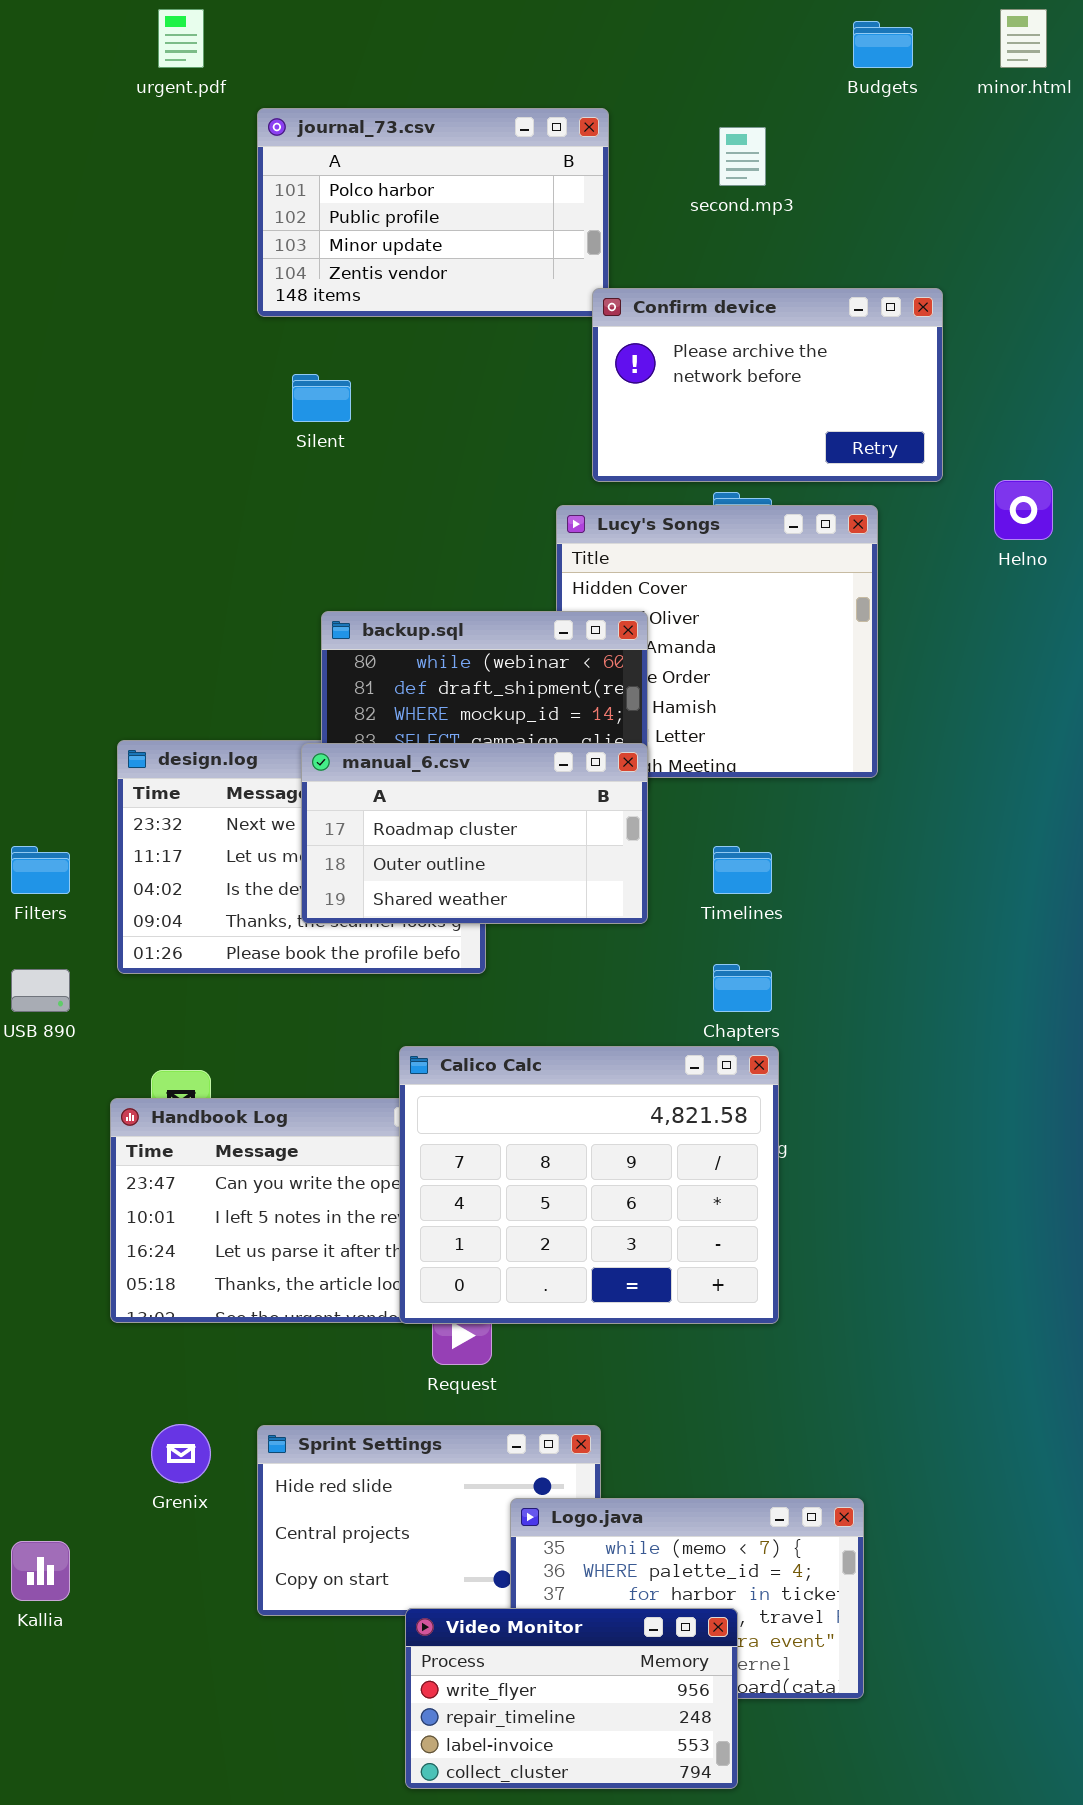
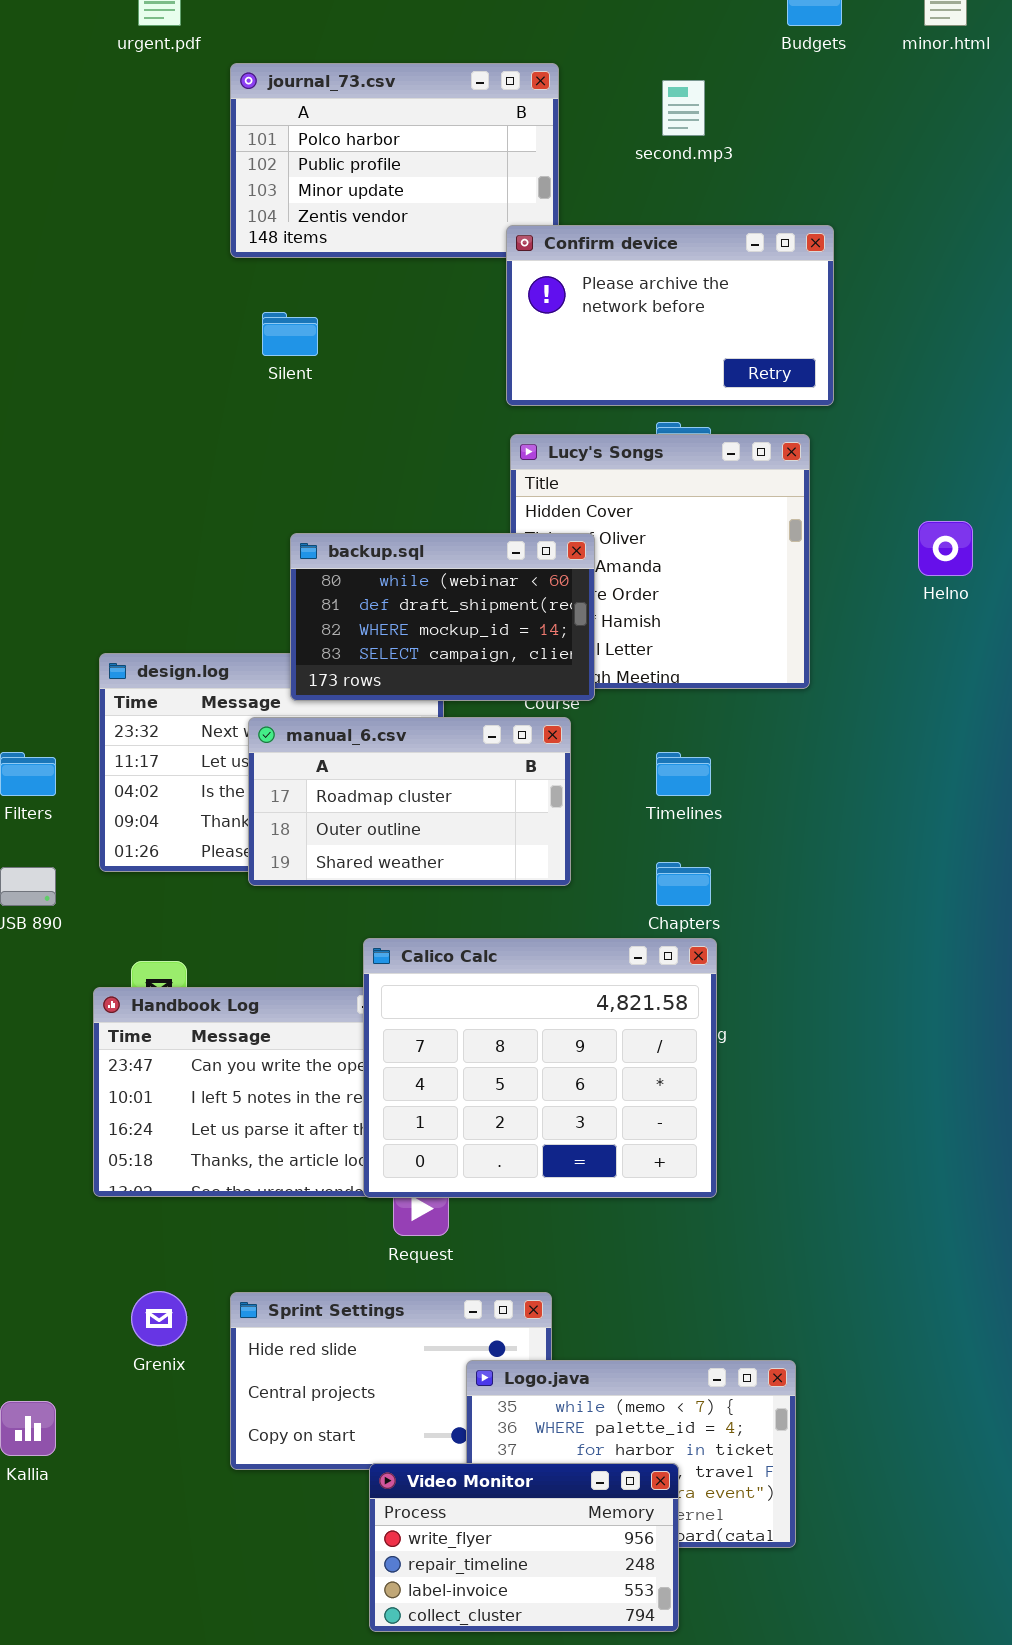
Confirm device: [592,288,943,482] -> [506,225,834,406], moved
Helno: [994,480,1053,540] -> [918,521,973,576], moved
manual_6.csv: [301,743,648,924] -> [248,717,571,886], moved

